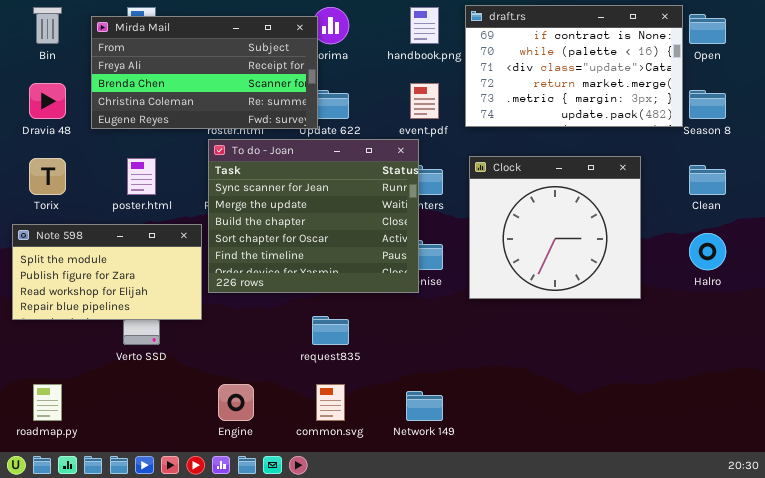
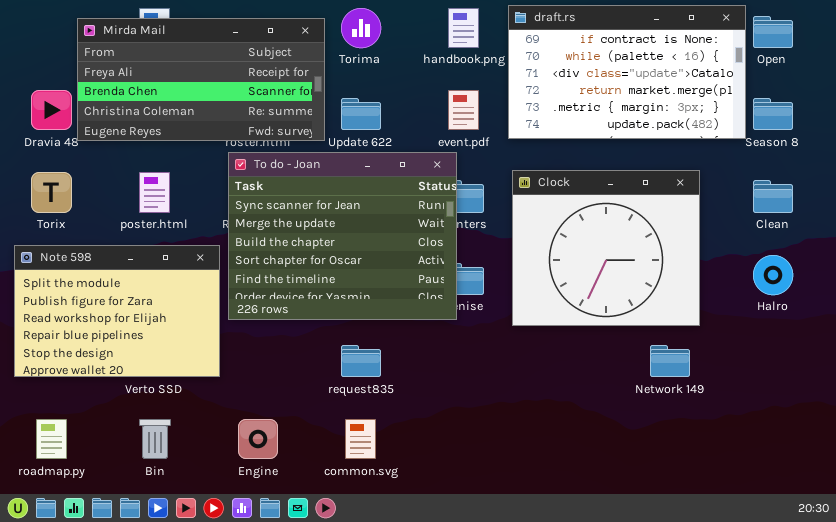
Bin: [33,7,62,44] -> [139,419,171,459], moved
Mirda Mail: [91,16,318,129] -> [77,18,325,141], moved
Note 598: [12,224,202,320] -> [14,245,220,377], resized
Network 149: [406,391,443,421] -> [650,345,690,377], moved

